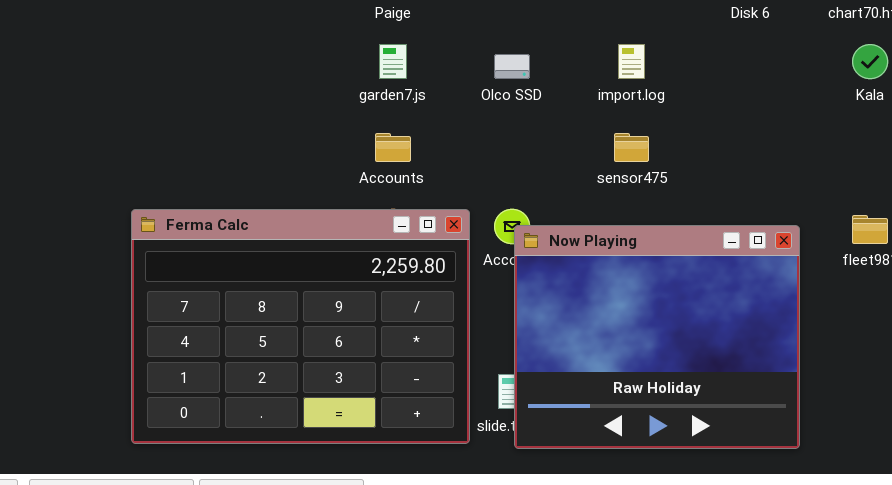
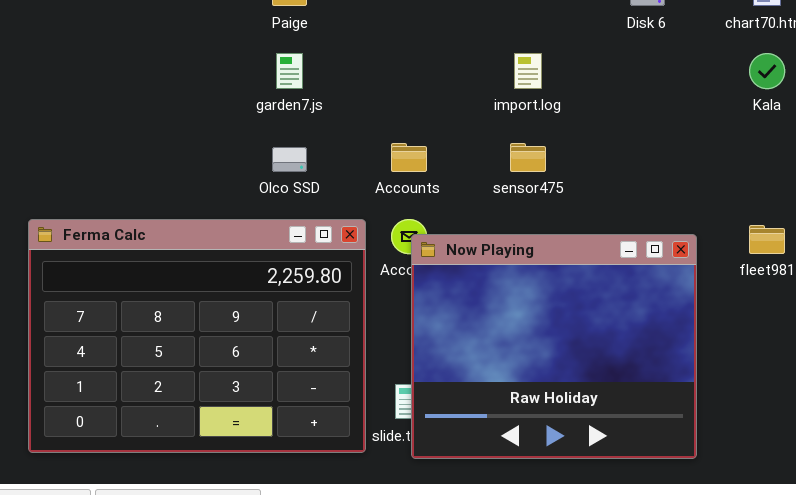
Olco SSD: [494,54,530,79] -> [272,147,307,172], moved
Accounts: [375,133,411,162] -> [391,143,427,172], moved

